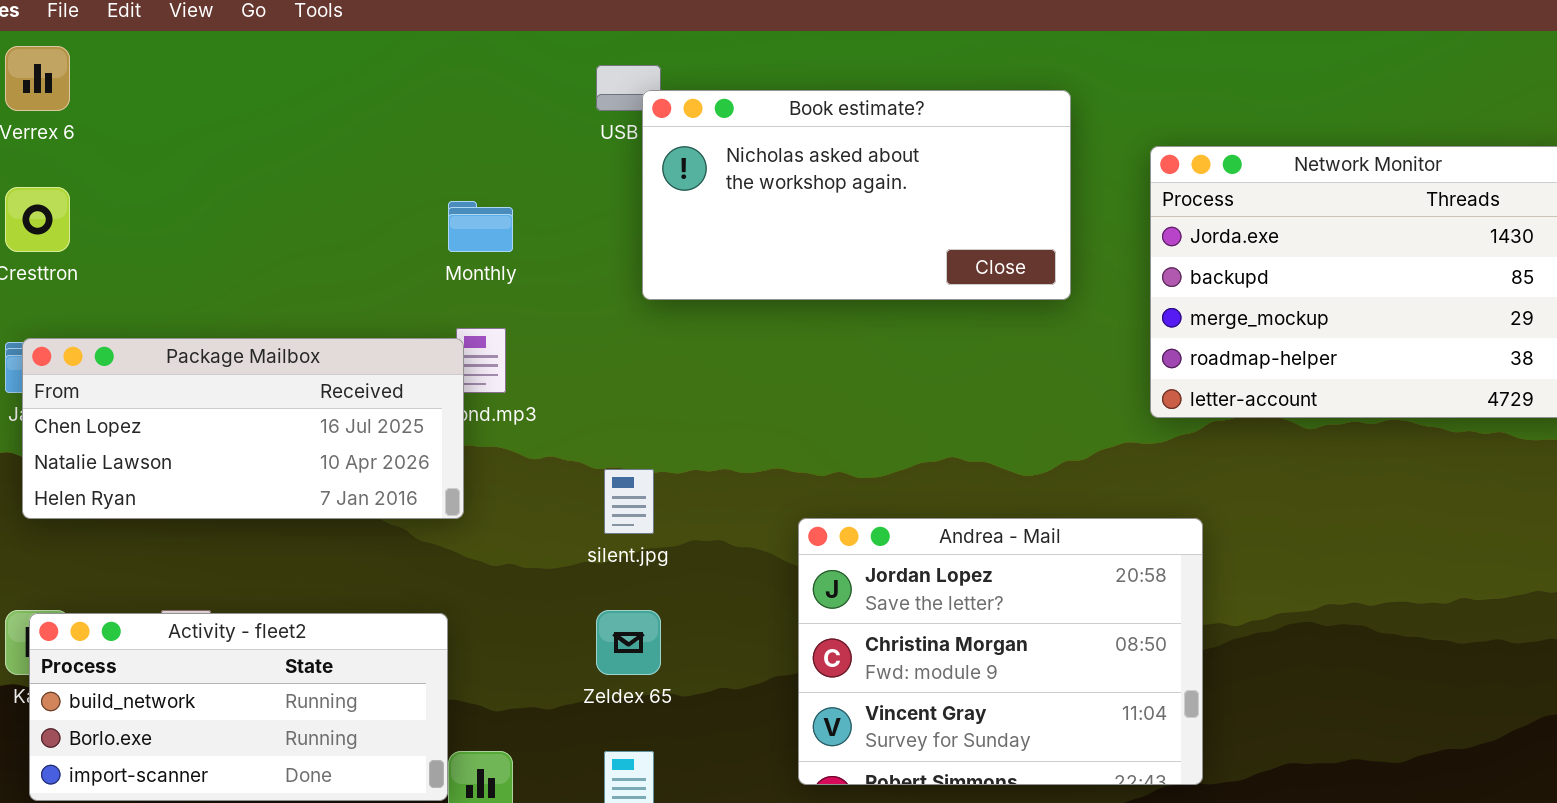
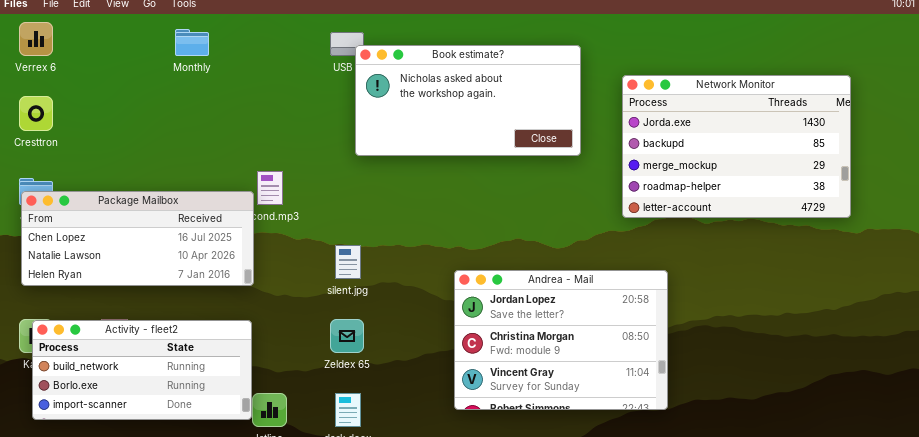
Monthly: [448,201,513,252] -> [175,29,209,56], moved
Package Mailbox: [22,338,464,519] -> [21,191,254,286], moved
Andrea - Mail: [798,518,1203,785] -> [454,270,668,410], moved

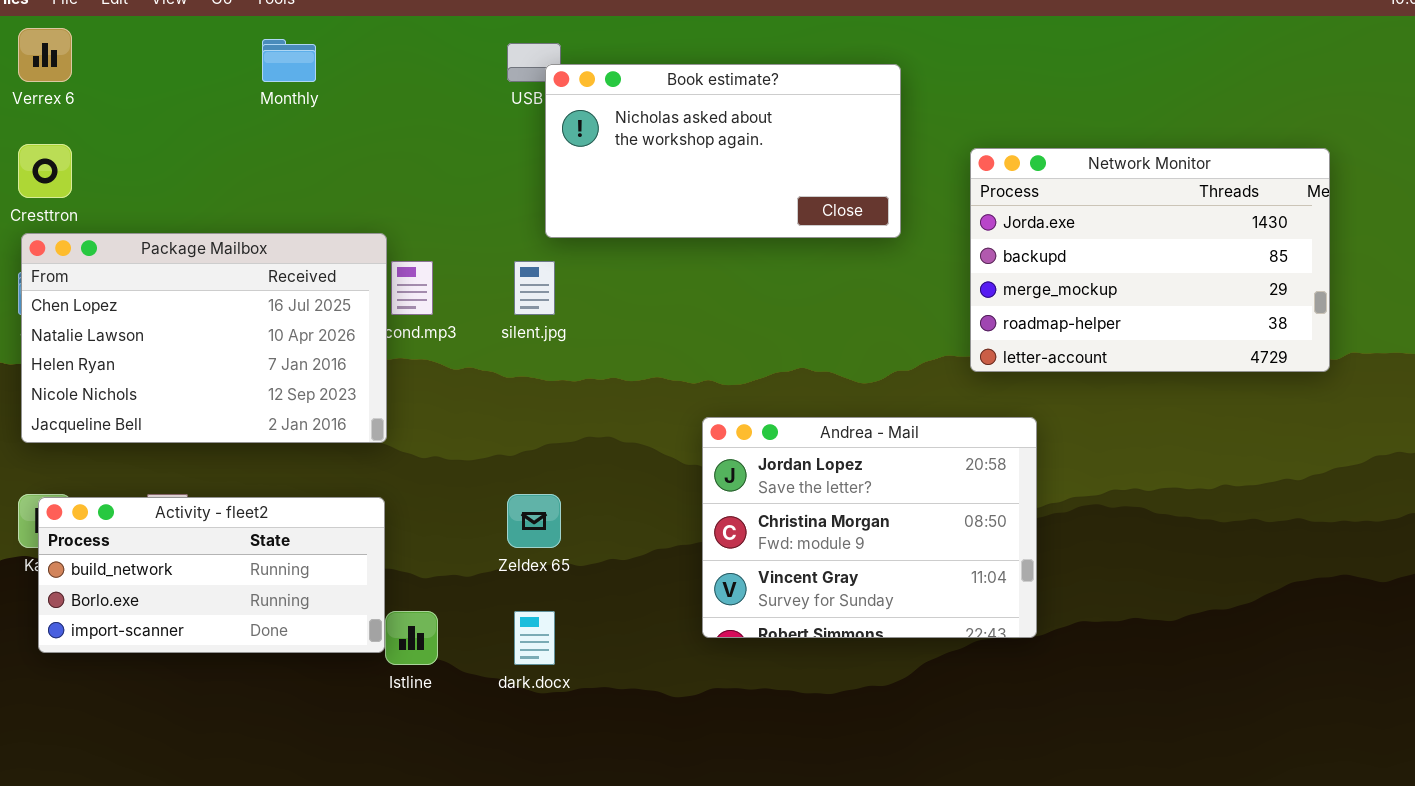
Network Monitor: [622,75,851,218] -> [970,148,1330,372], moved
Package Mailbox: [21,191,254,286] -> [21,233,387,443], resized
silent.jpg: [335,245,361,279] -> [514,261,555,315], moved

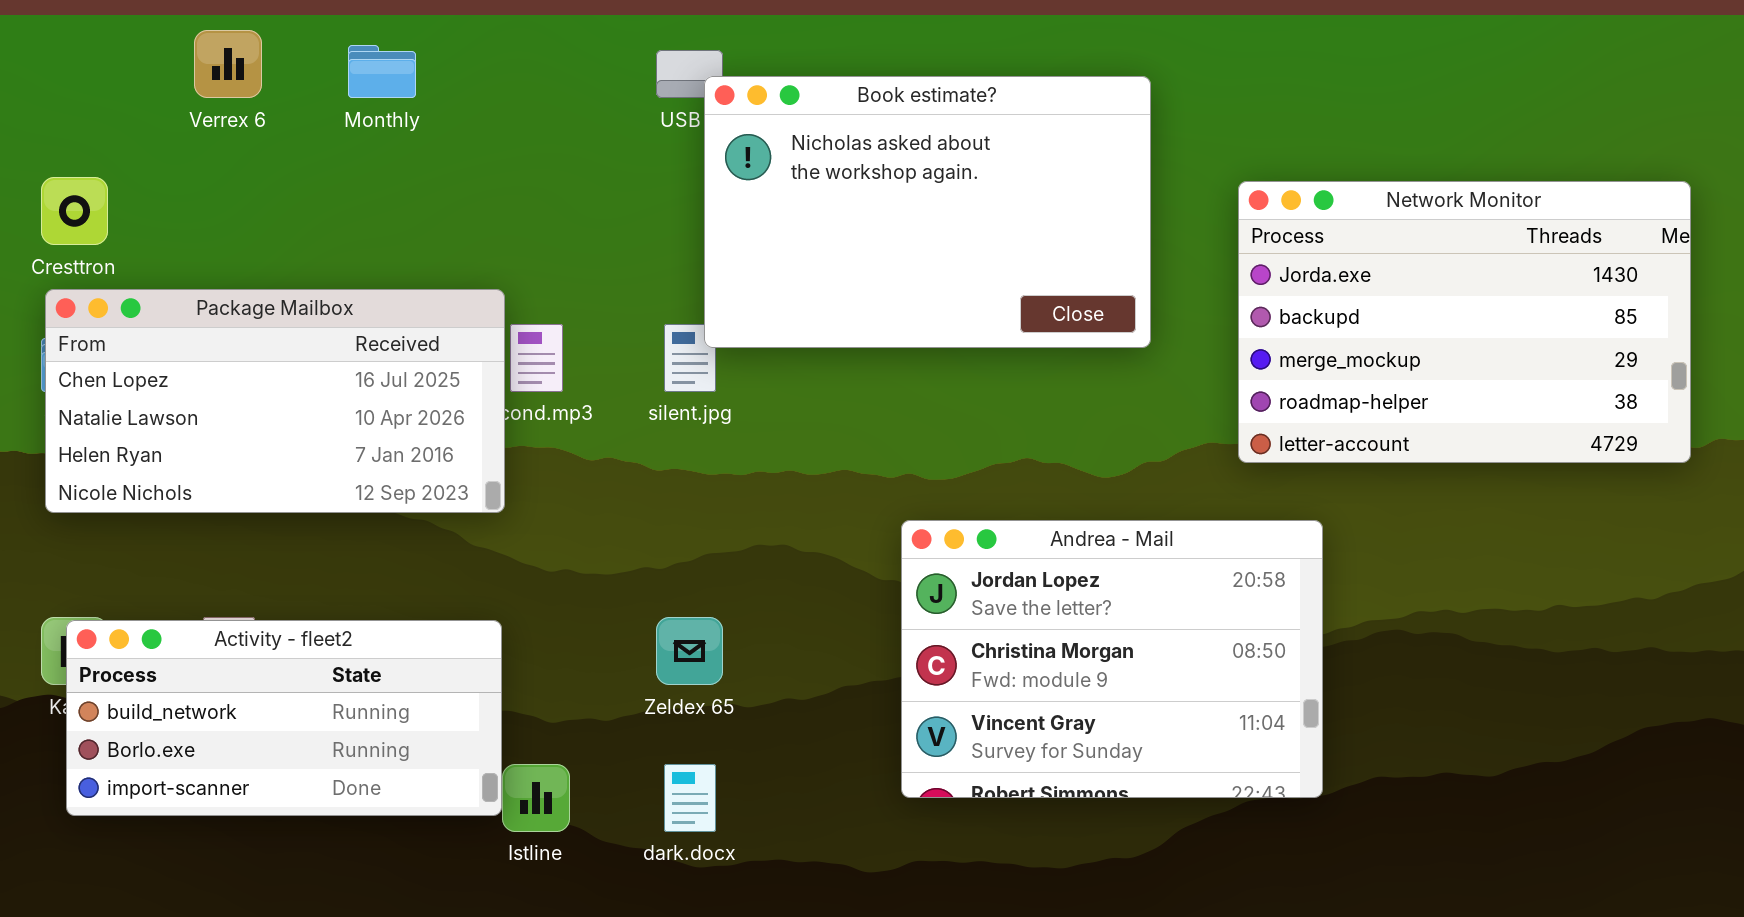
Verrex 6: [18,28,72,82] -> [194,30,262,98], moved
Book estimate?: [545,64,901,238] -> [704,76,1151,348], resized
Package Mailbox: [21,233,387,443] -> [45,289,505,513], resized

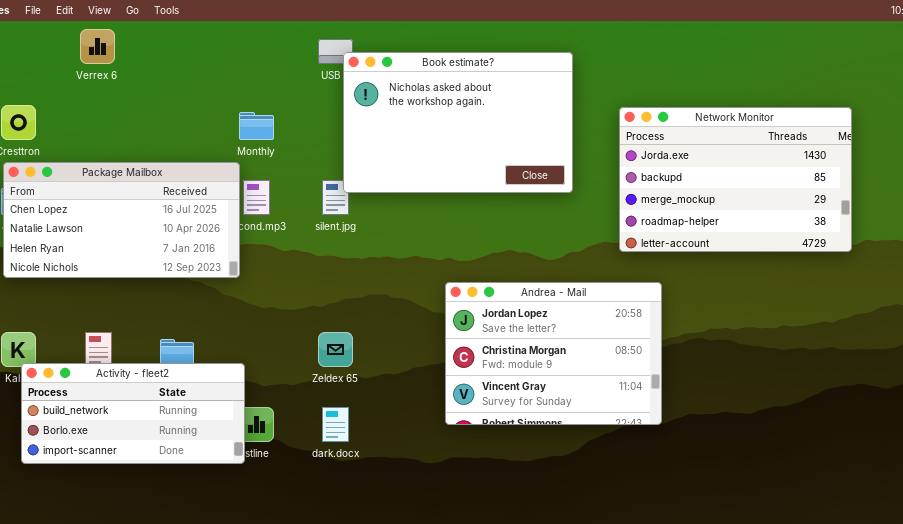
Monthly: [348,45,416,98] -> [239,112,274,140], moved
Activity - fleet2: [66,620,502,816] -> [21,363,245,464], moved

